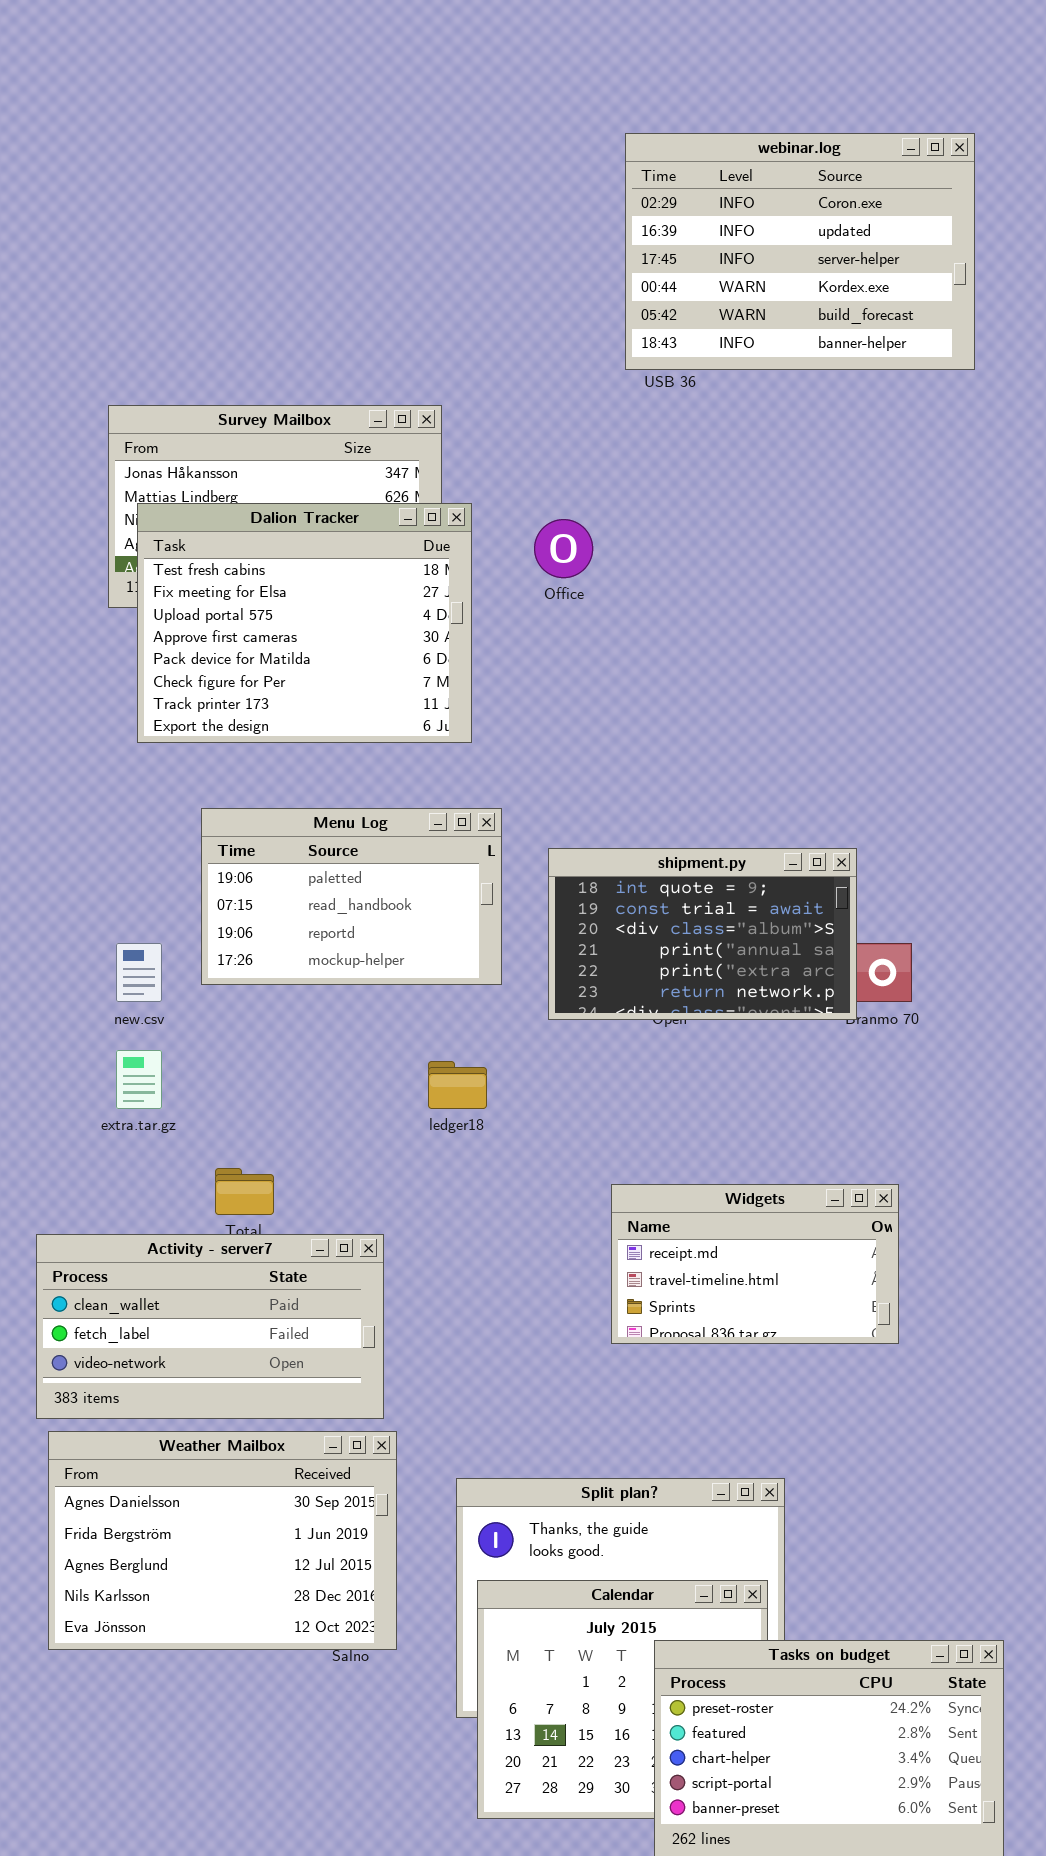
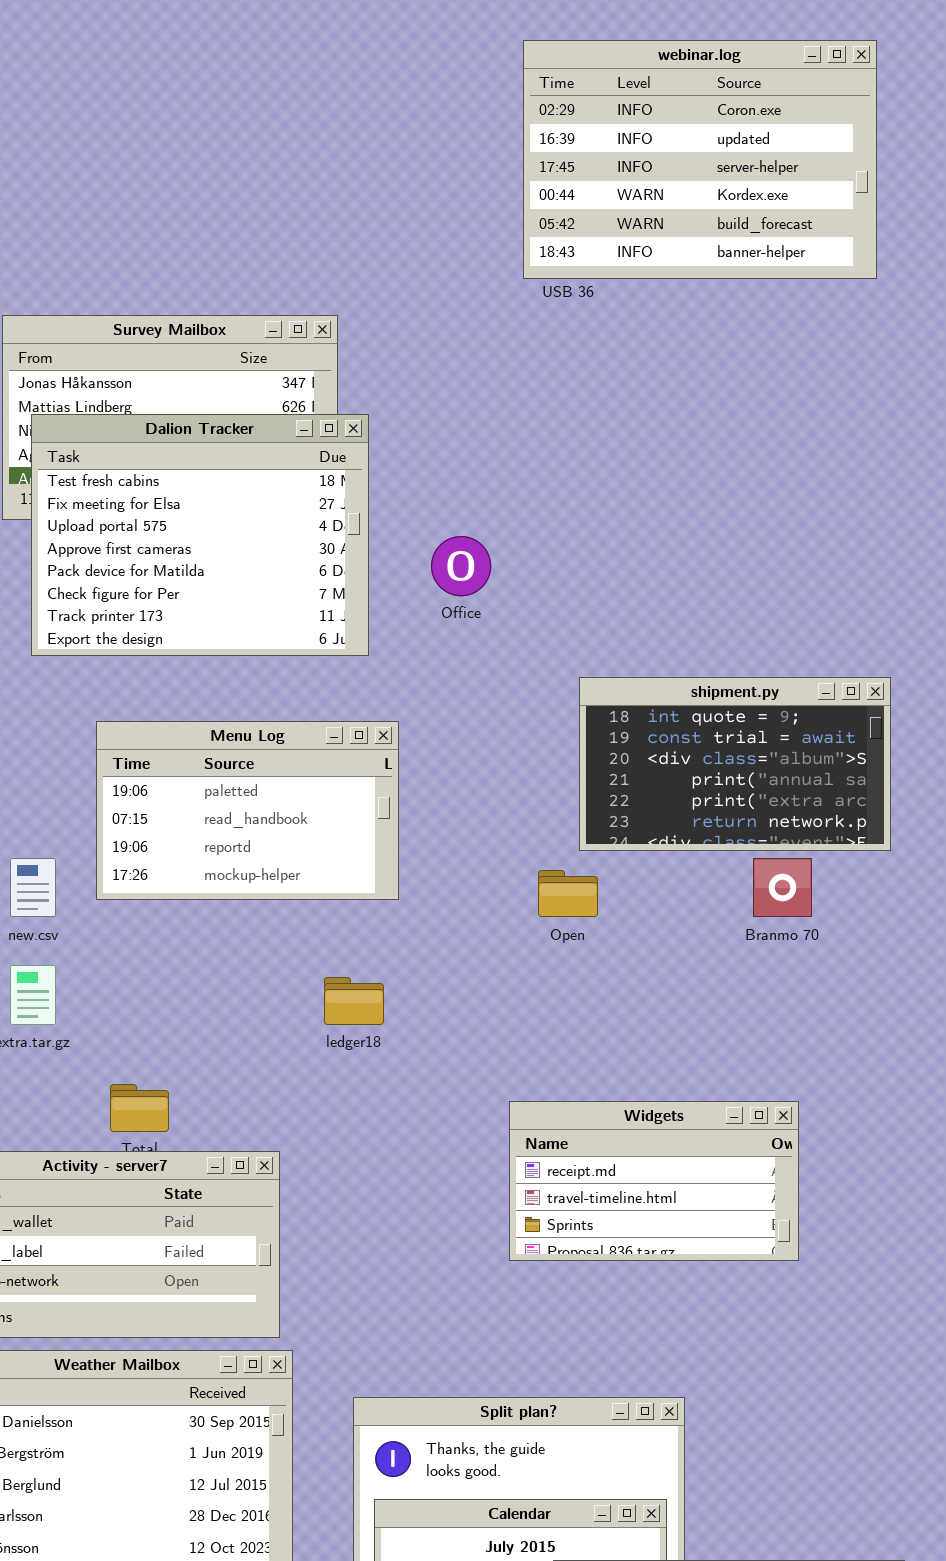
Office: [534,519,593,578] -> [431,536,491,596], moved
shipment.py: [548,848,857,1020] -> [579,677,891,851], moved

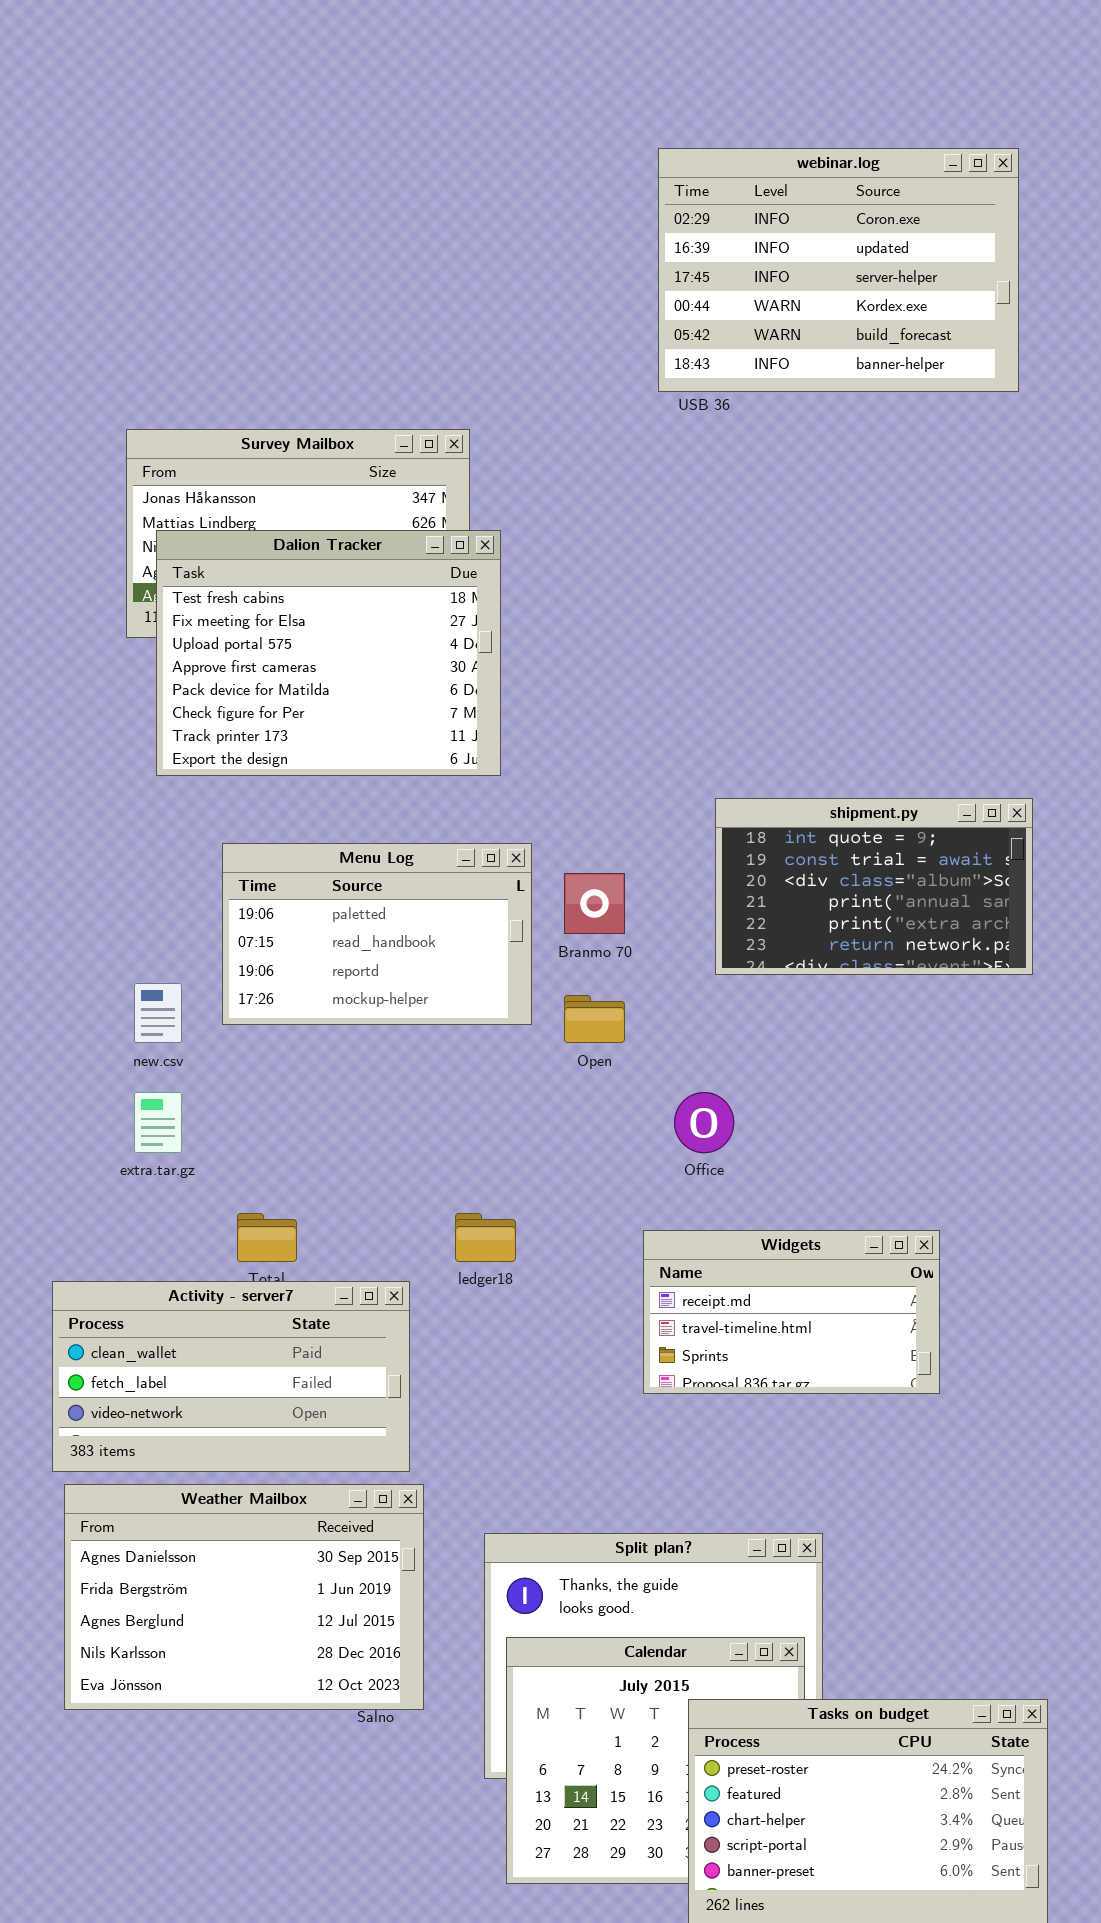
Office: [431,536,491,596] -> [674,1092,734,1153], moved
Branmo 70: [753,858,812,917] -> [564,873,625,934], moved
Open: [538,870,598,917] -> [564,995,625,1043], moved
ledger18: [324,977,384,1025] -> [455,1213,516,1262], moved

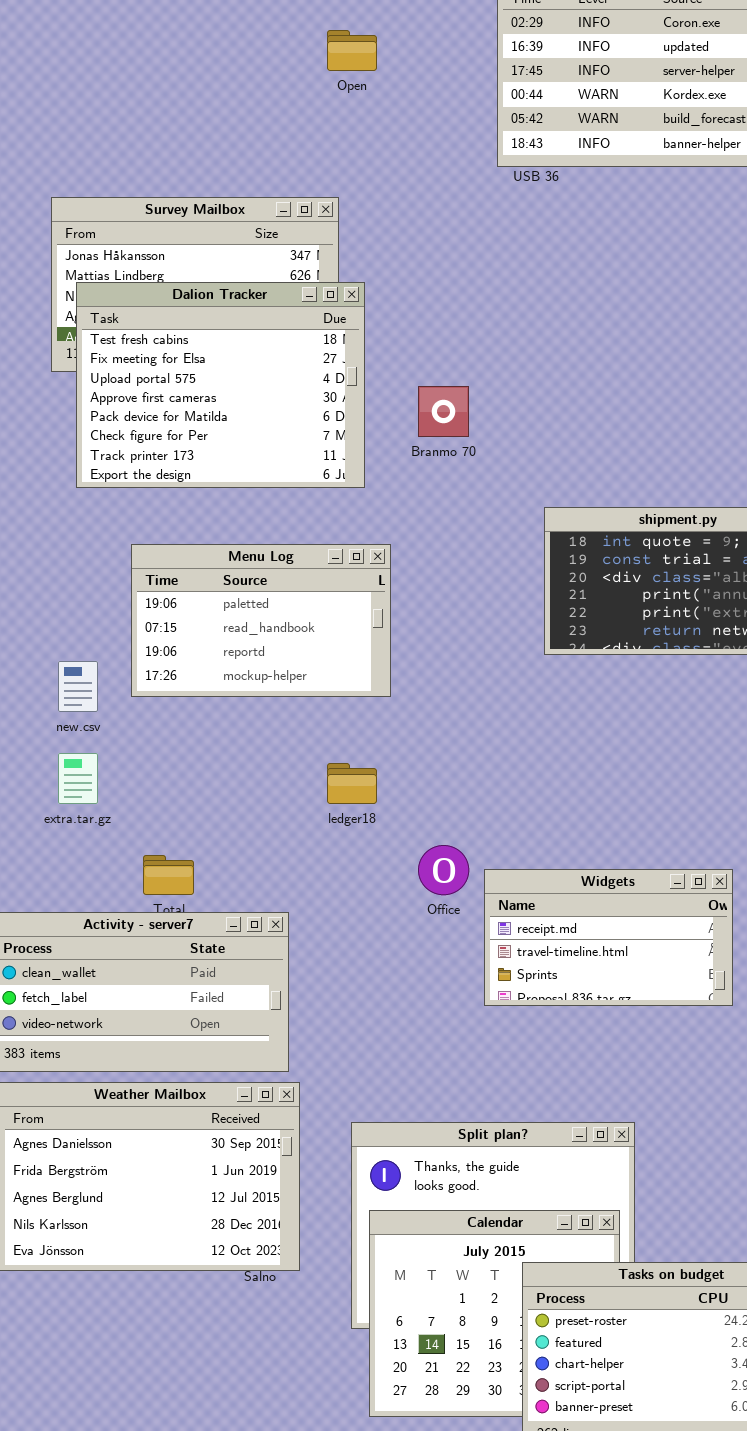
Branmo 70: [564,873,625,934] -> [418,386,469,437], moved
Open: [564,995,625,1043] -> [327,30,377,71], moved
Office: [674,1092,734,1153] -> [418,845,469,895], moved
ledger18: [455,1213,516,1262] -> [327,763,377,804], moved

